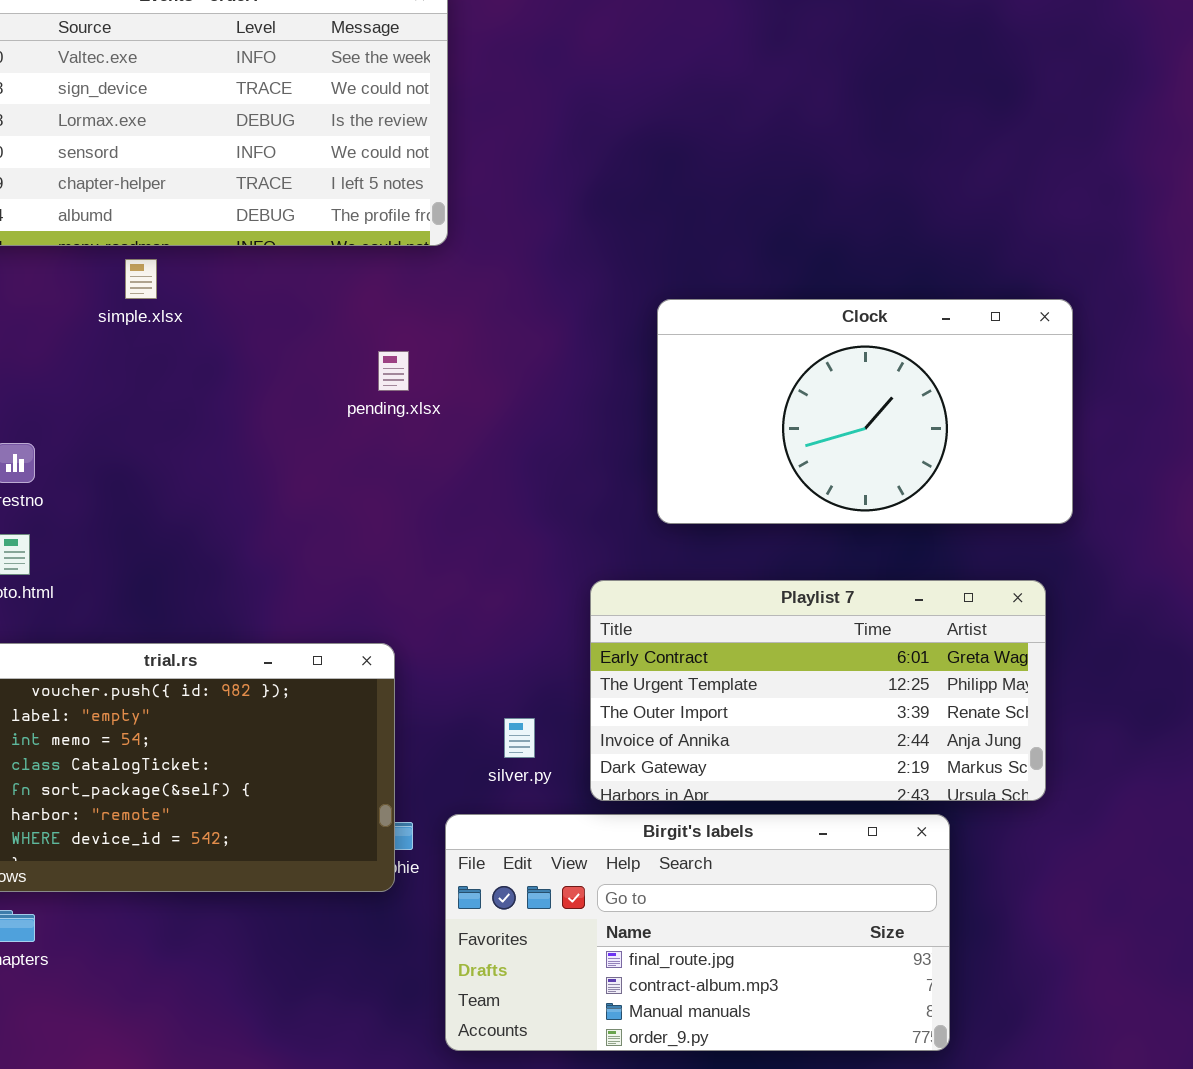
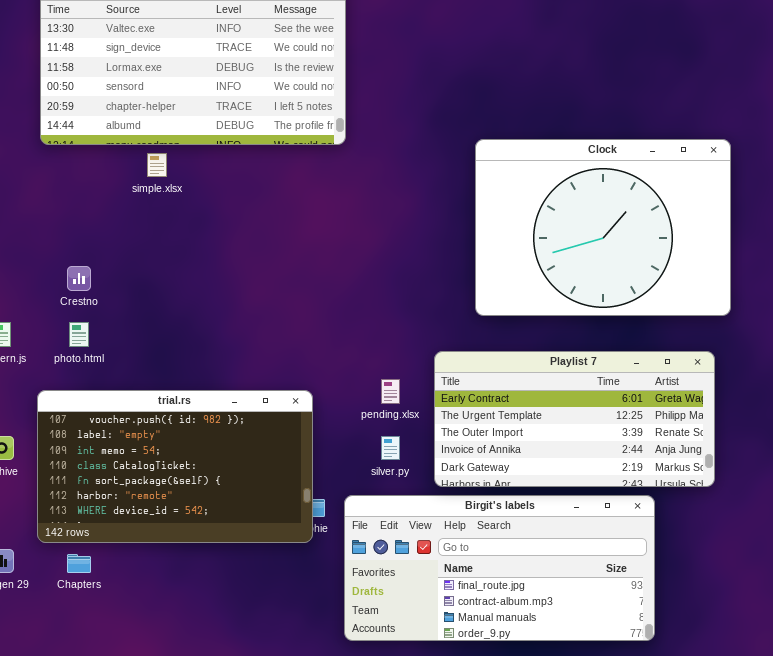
Clock: [657,299,1073,524] -> [475,139,731,316], resized
pending.xlsx: [378,351,409,391] -> [381,379,400,404], moved

